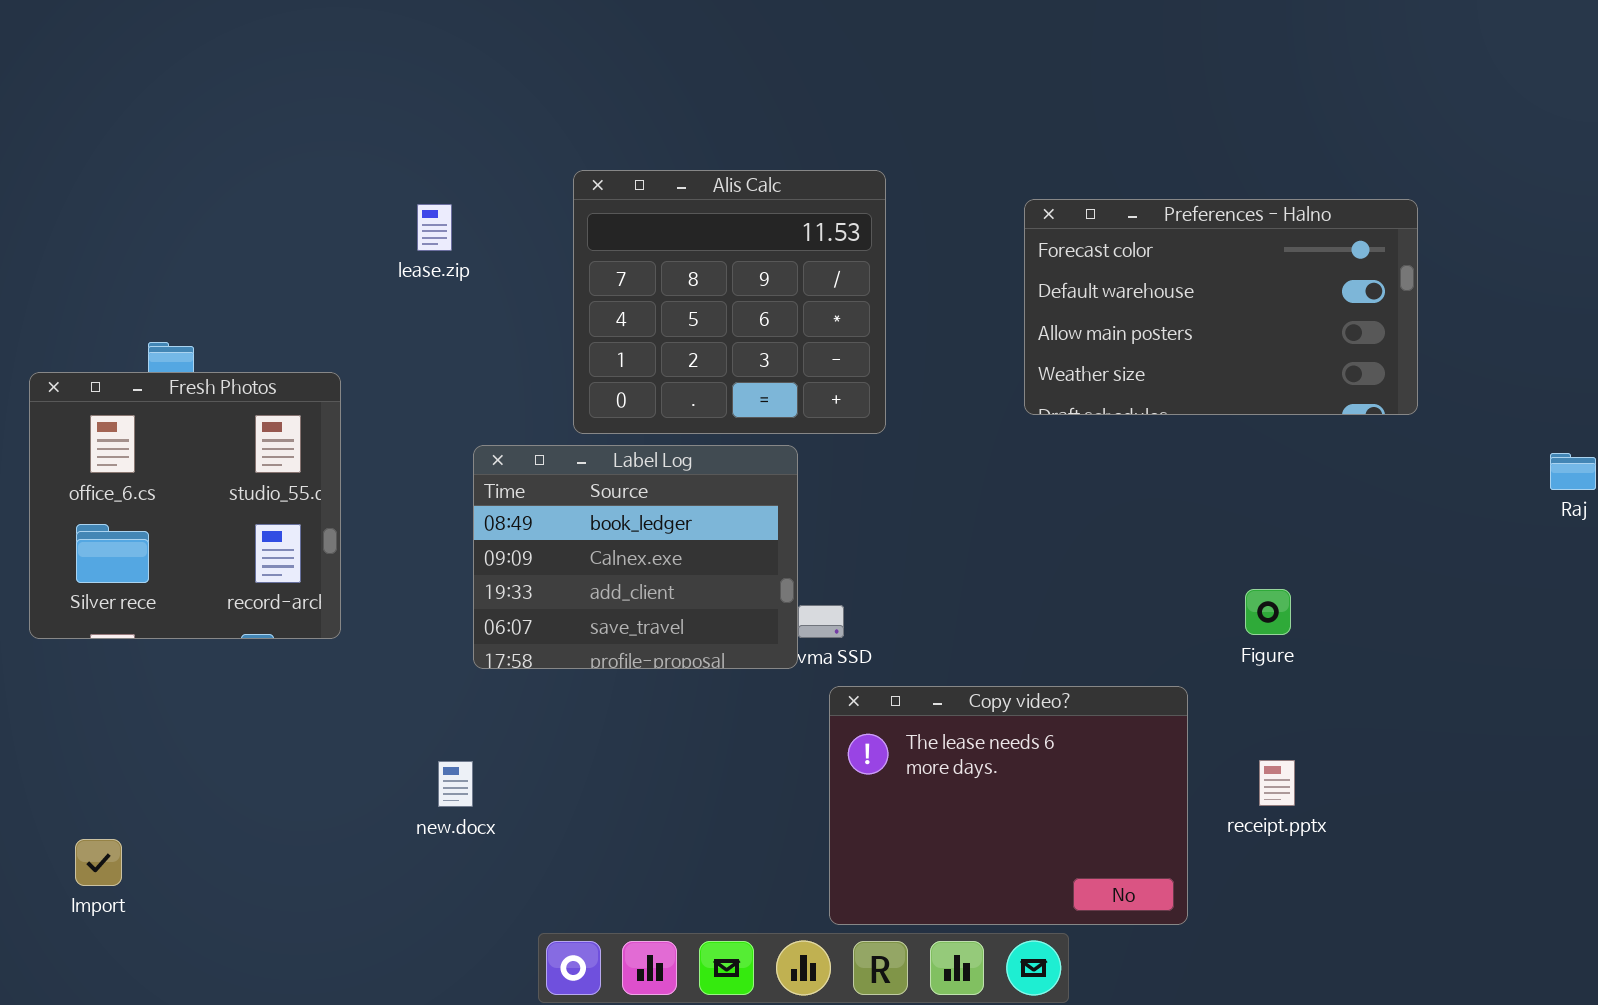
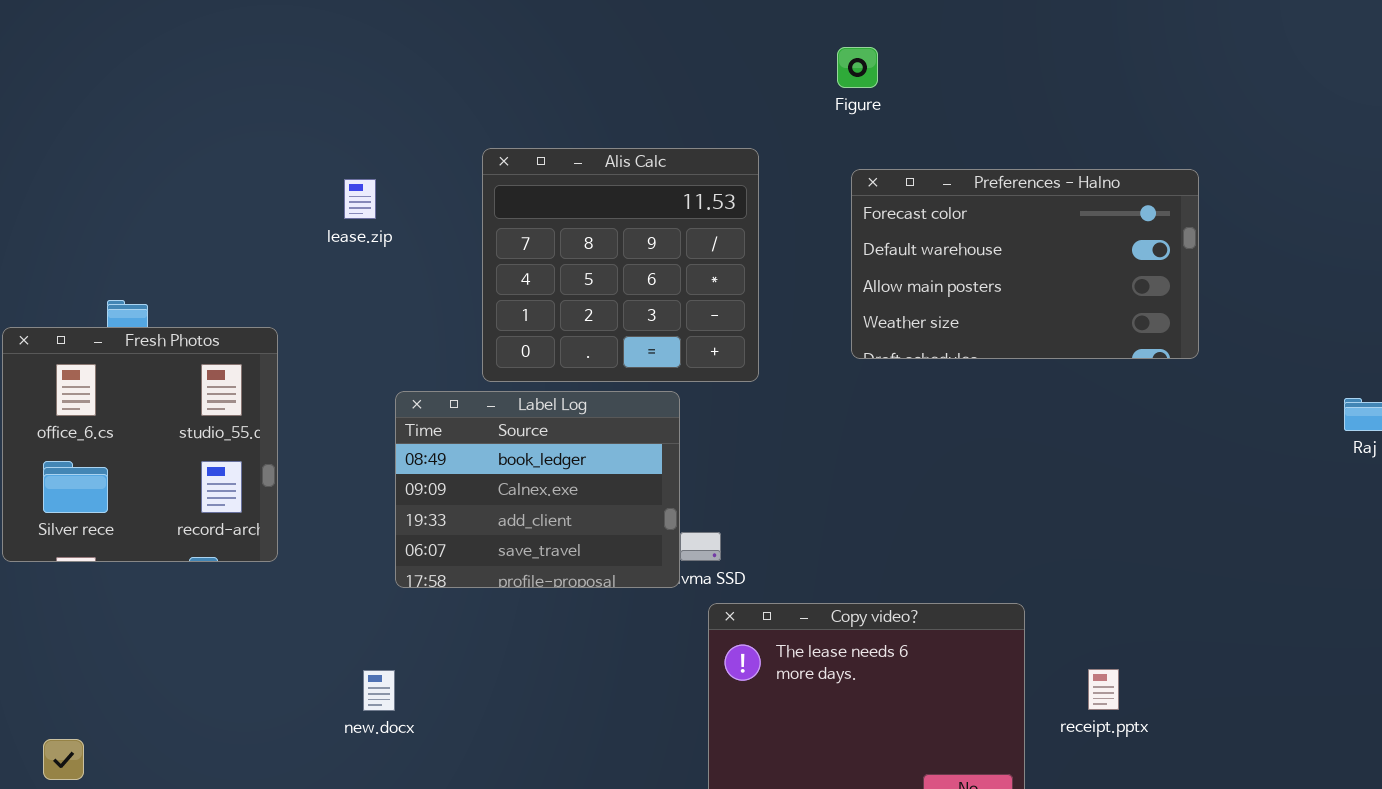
Preferences - Halno: [1024,199,1418,415] -> [851,169,1199,359], moved
Figure: [1245,589,1291,635] -> [837,47,878,88], moved

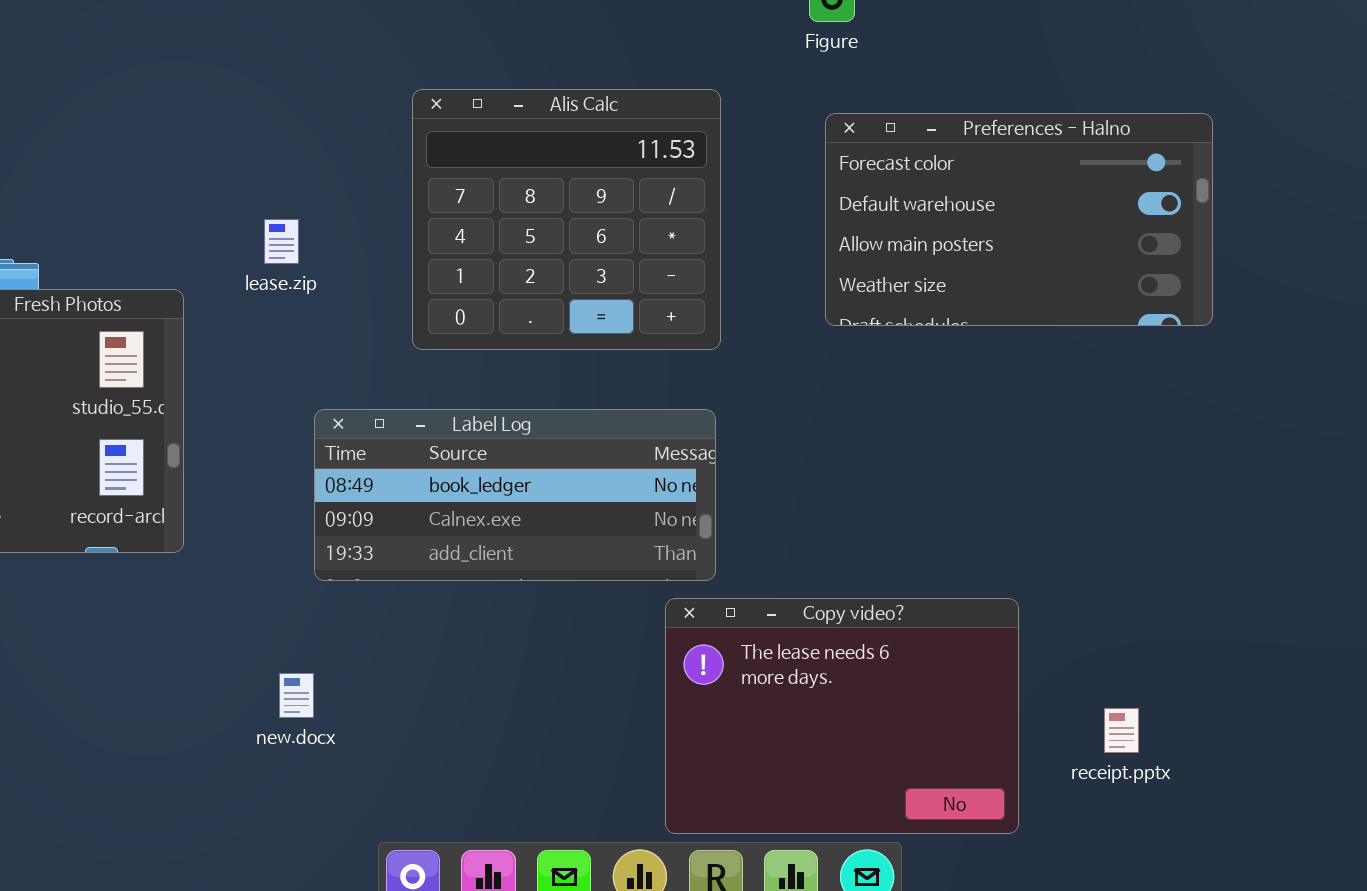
lease.zip: [344,179,376,219] -> [264,219,299,264], moved
Label Log: [395,391,680,588] -> [314,409,716,581], resized
receipt.pptx: [1088,669,1119,710] -> [1104,708,1139,753], moved

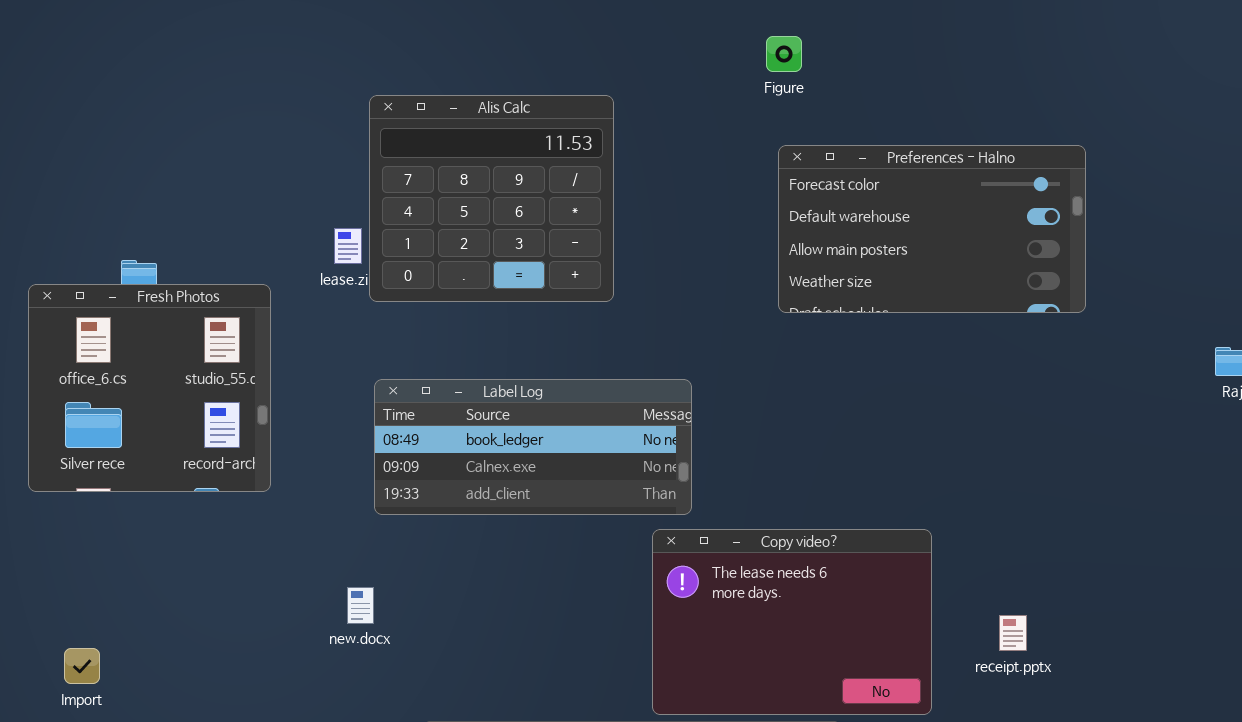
Alis Calc: [412,89,721,350] -> [369,95,614,302], moved

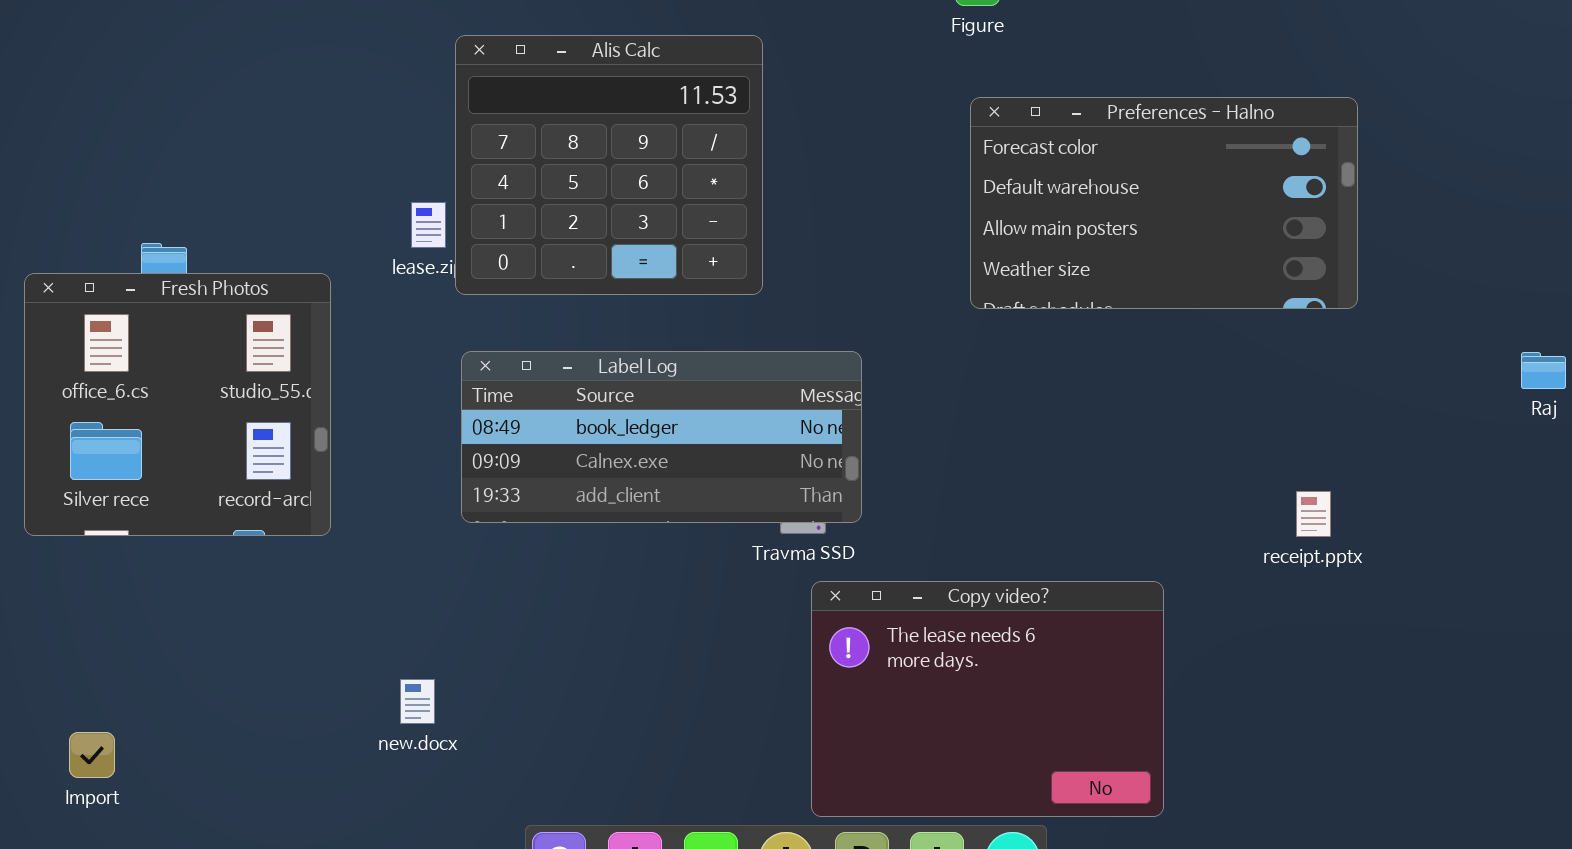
Label Log: [374,379,692,515] -> [461,351,862,523], moved
new.docx: [347,587,374,624] -> [400,679,435,724], moved
receipt.pptx: [999,615,1027,651] -> [1296,491,1331,537], moved

